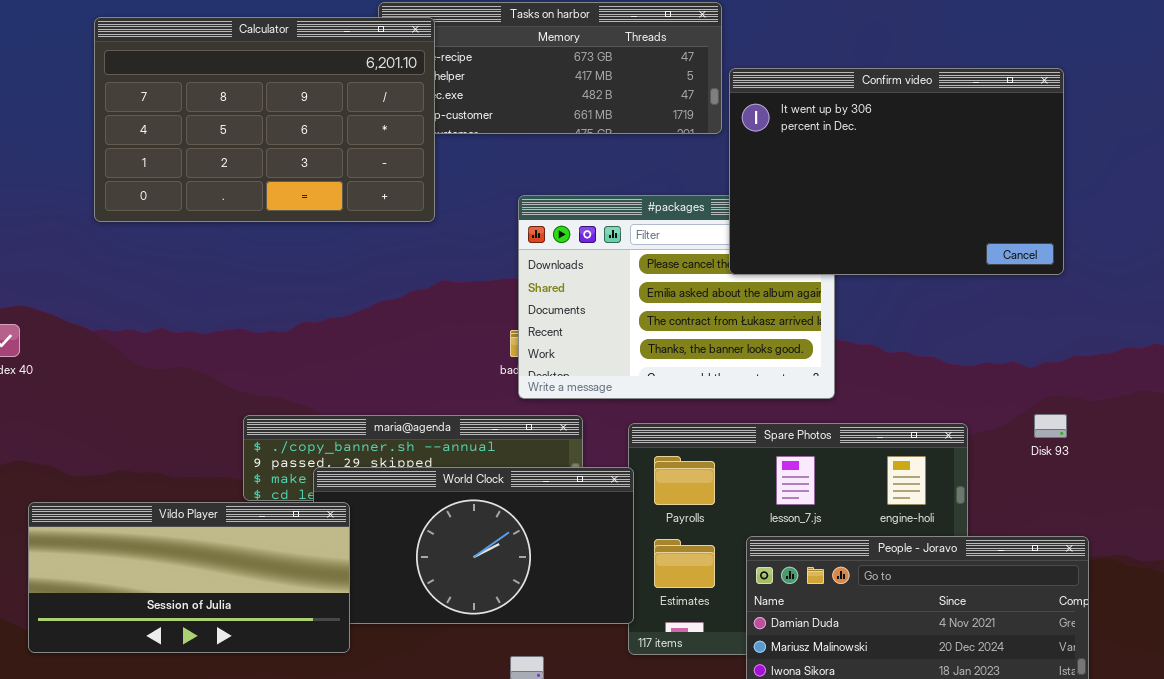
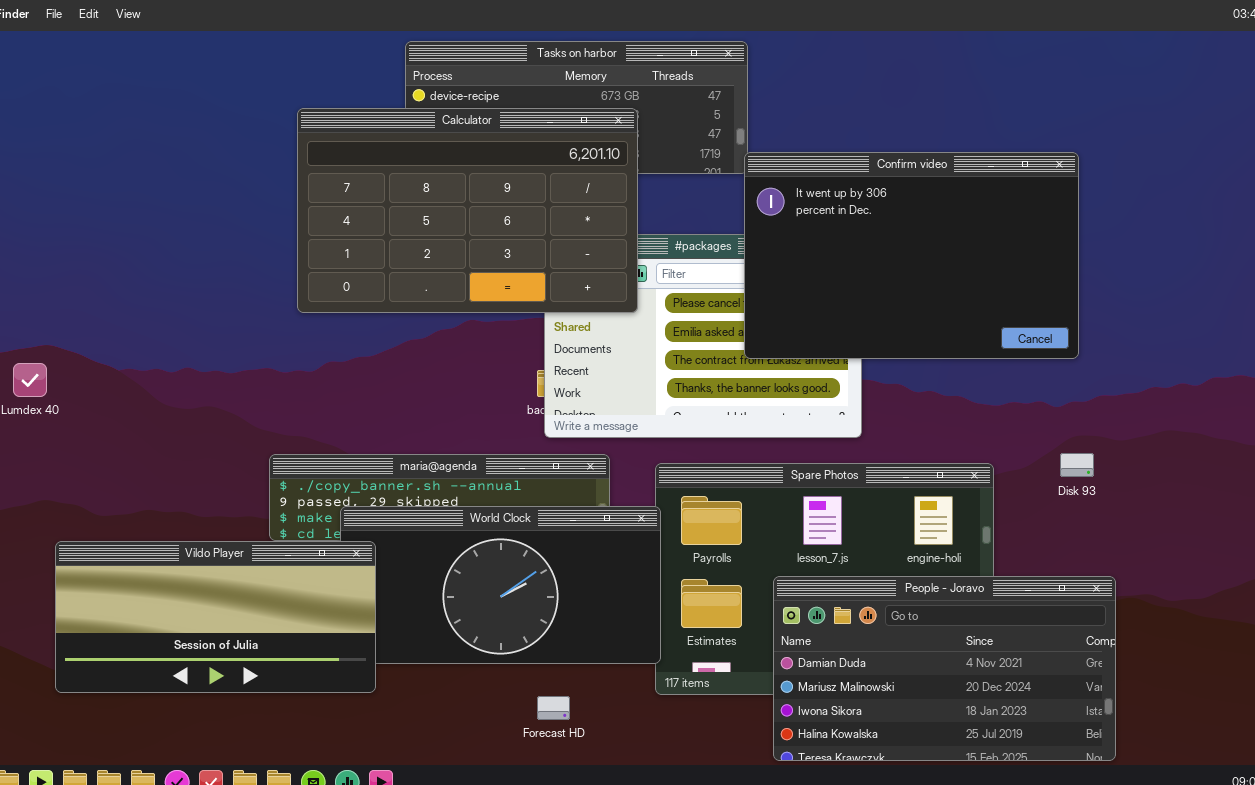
Calculator: [94,17,435,222] -> [297,108,638,313], moved
Confirm video: [729,68,1064,275] -> [744,152,1079,359], moved

